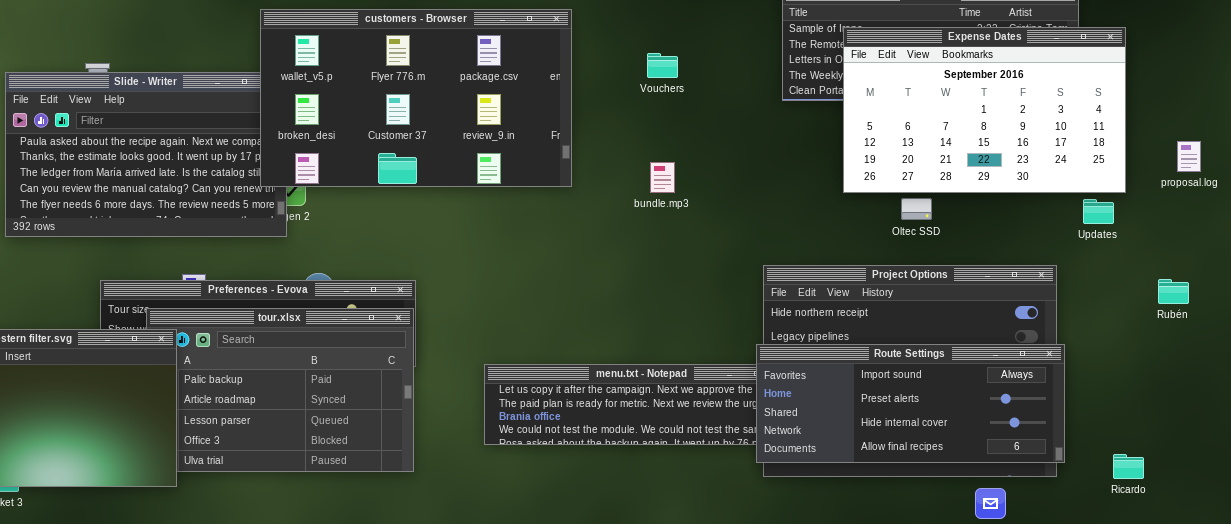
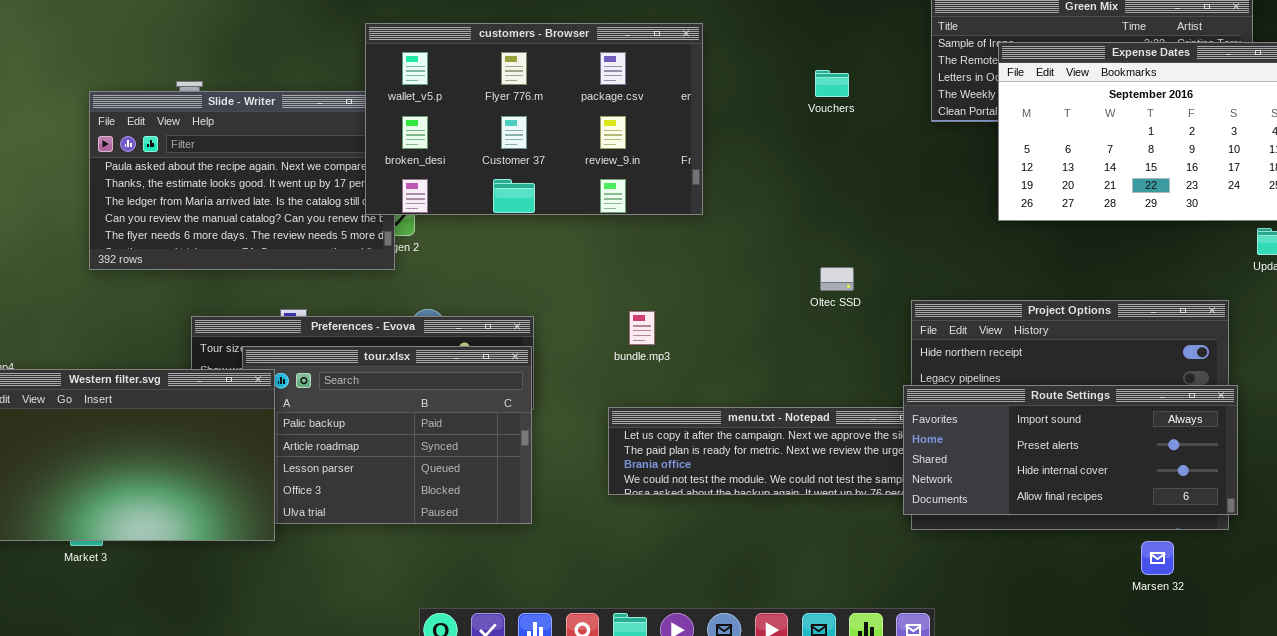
Vouchers: [647,53,678,78] -> [815,70,849,97], moved
bundle.mp3: [650,162,675,193] -> [629,311,655,345], moved
Oltec SSD: [901,198,932,220] -> [820,267,854,291], moved

